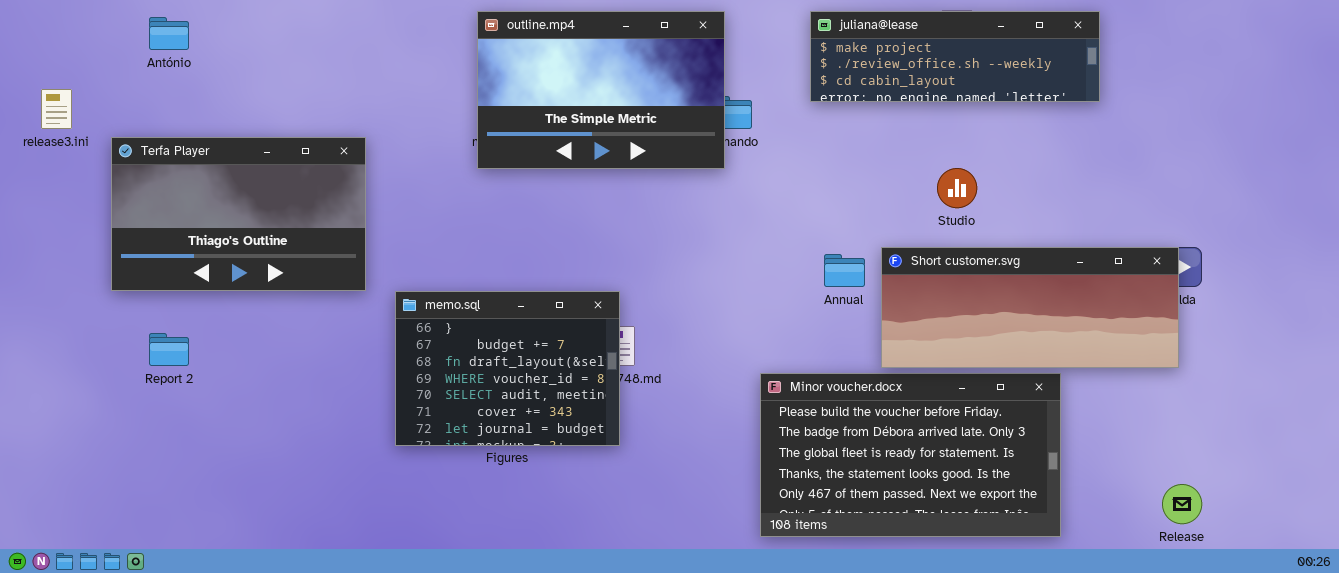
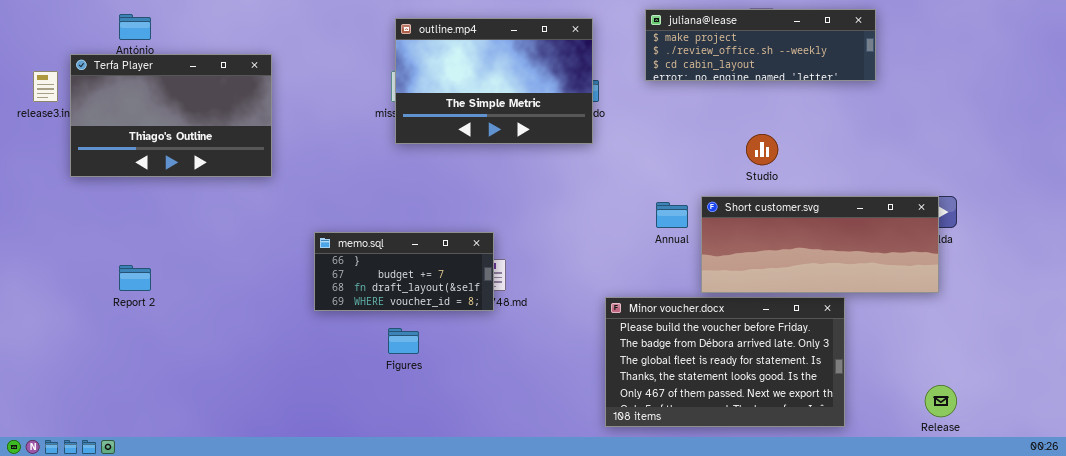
outline.mp4: [477,11,725,169] -> [395,18,593,144], moved
Terfa Player: [111,137,366,291] -> [70,54,272,177], moved
memo.sql: [395,291,620,446] -> [314,232,494,311], resized

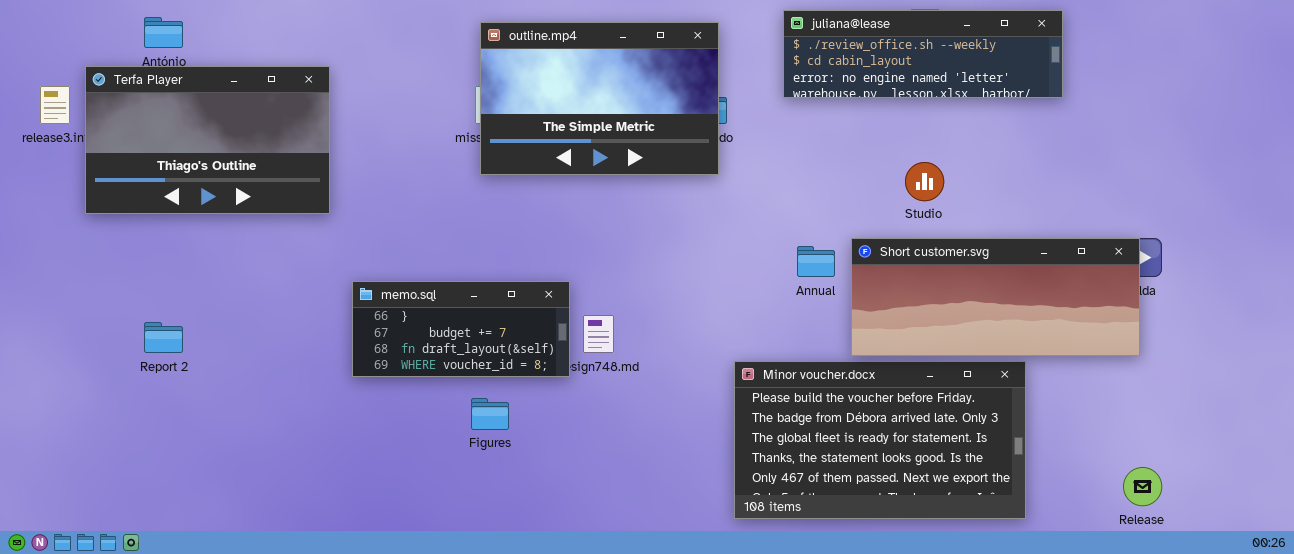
juliana@lease: [645,9,876,81] -> [783,10,1063,98], scrolled down 1 row
memo.sql: [314,232,494,311] -> [352,281,570,377], moved

